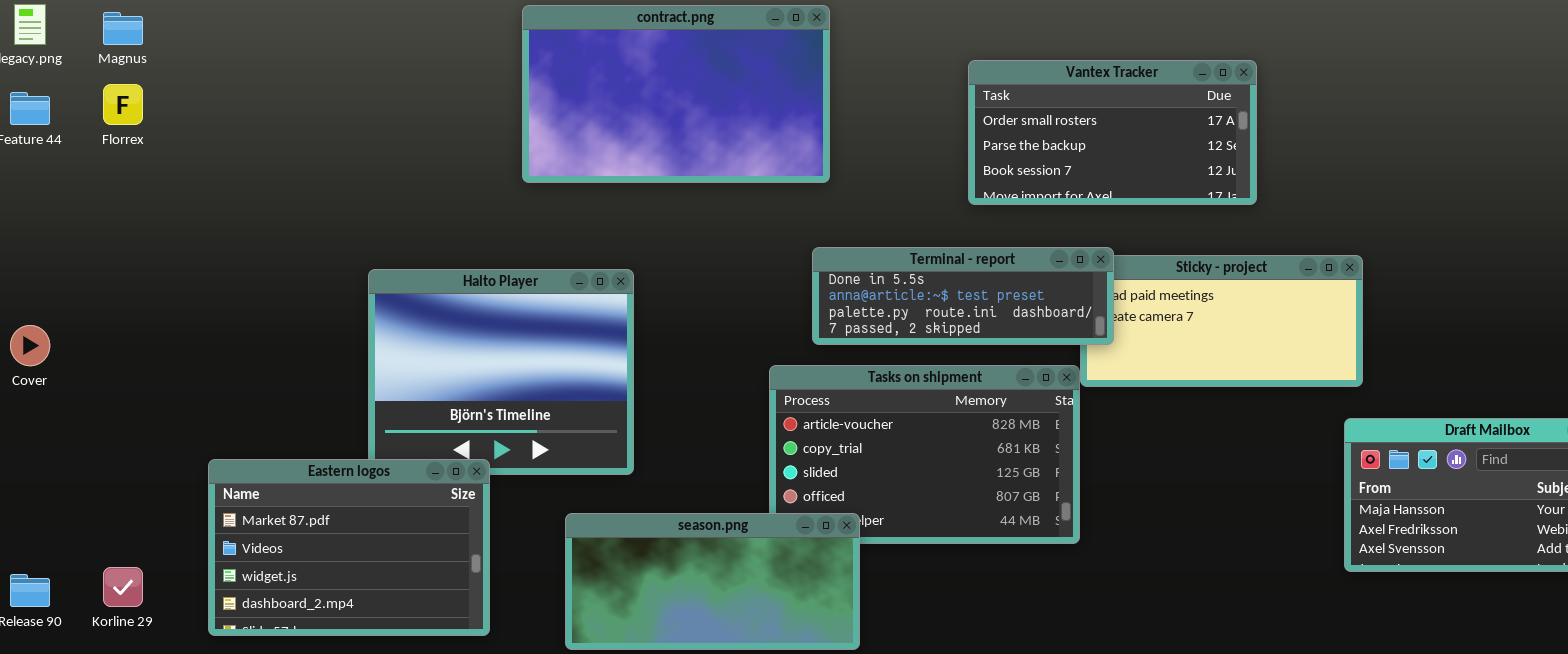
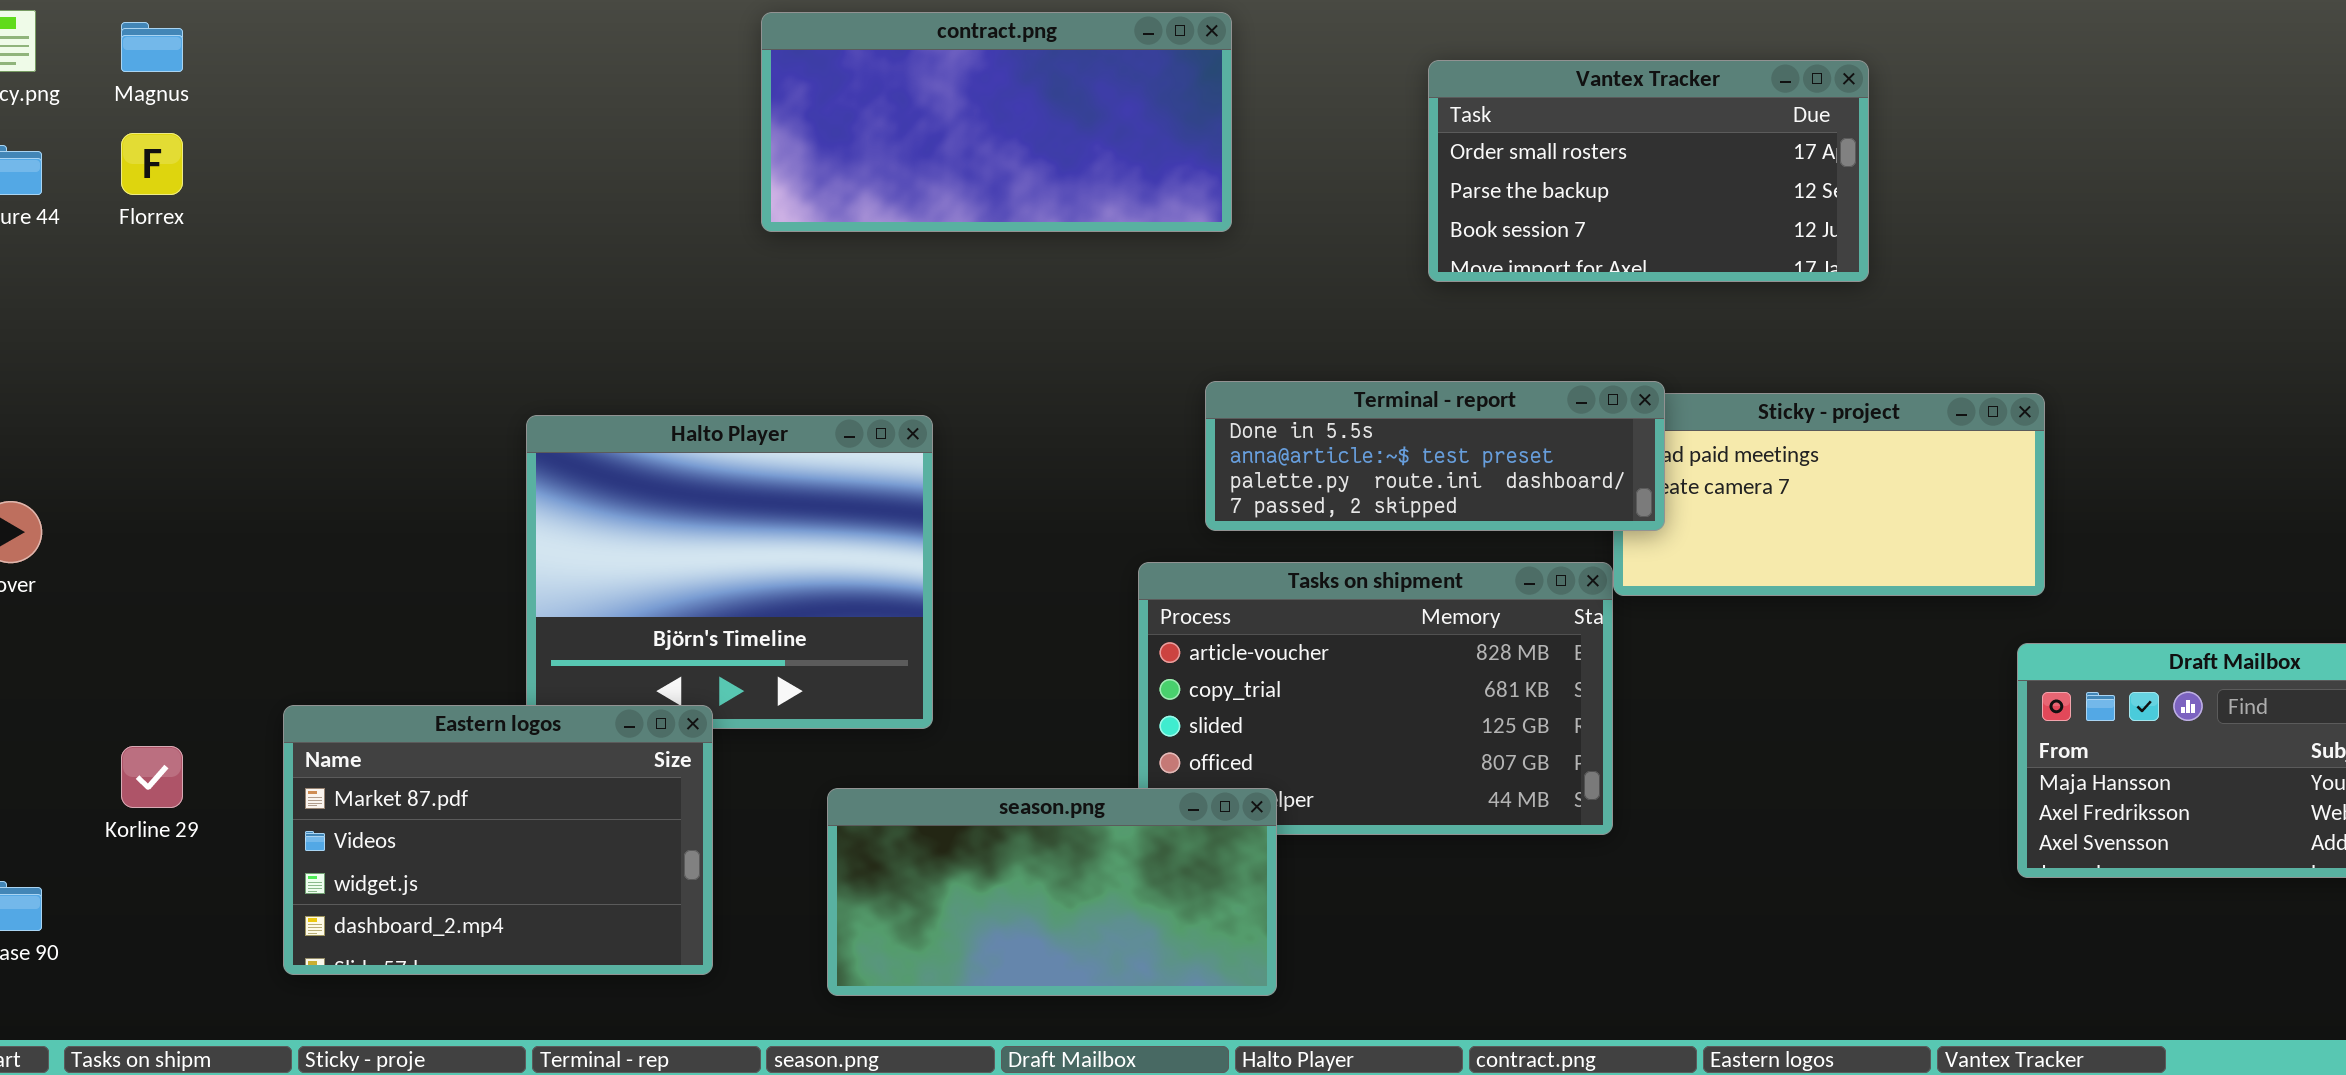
contract.png: [522,5,830,183] -> [761,12,1232,232], resized
Vantex Tracker: [968,60,1257,205] -> [1428,60,1869,282], moved
Korline 29: [103,567,143,607] -> [121,746,183,808], moved

